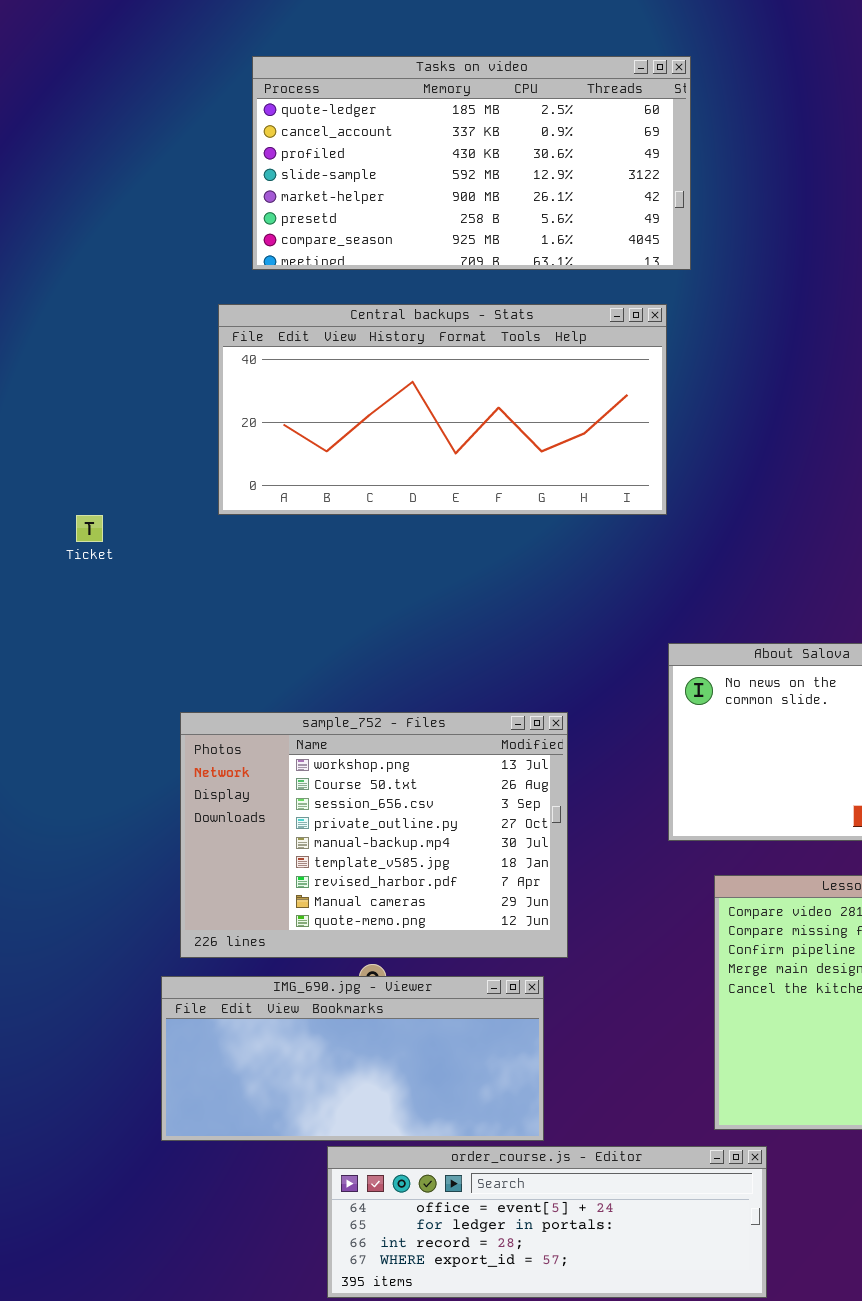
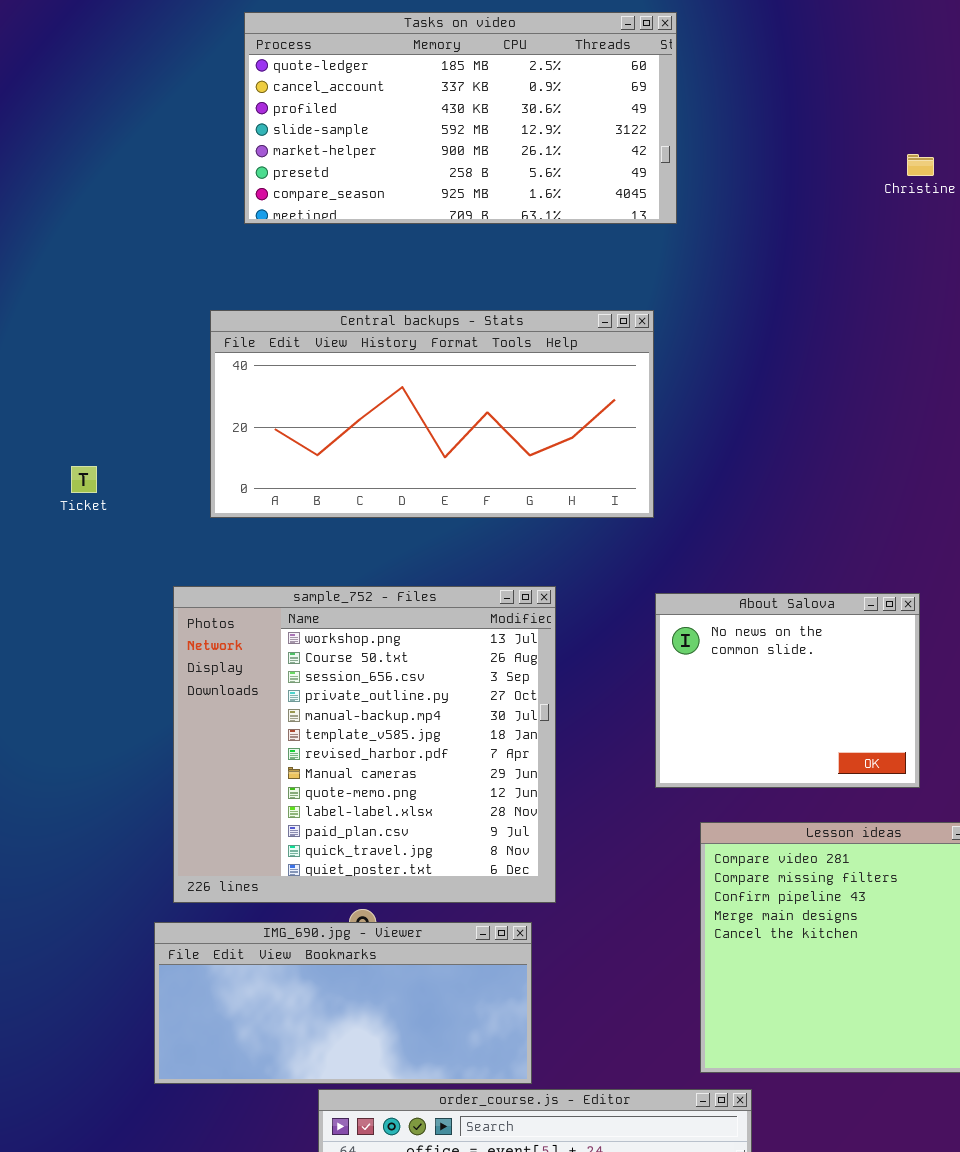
Central backups - Stats: [218,304,667,515] -> [210,310,654,518], moved
sample_752 - Files: [180,712,568,958] -> [173,586,556,903], resized

